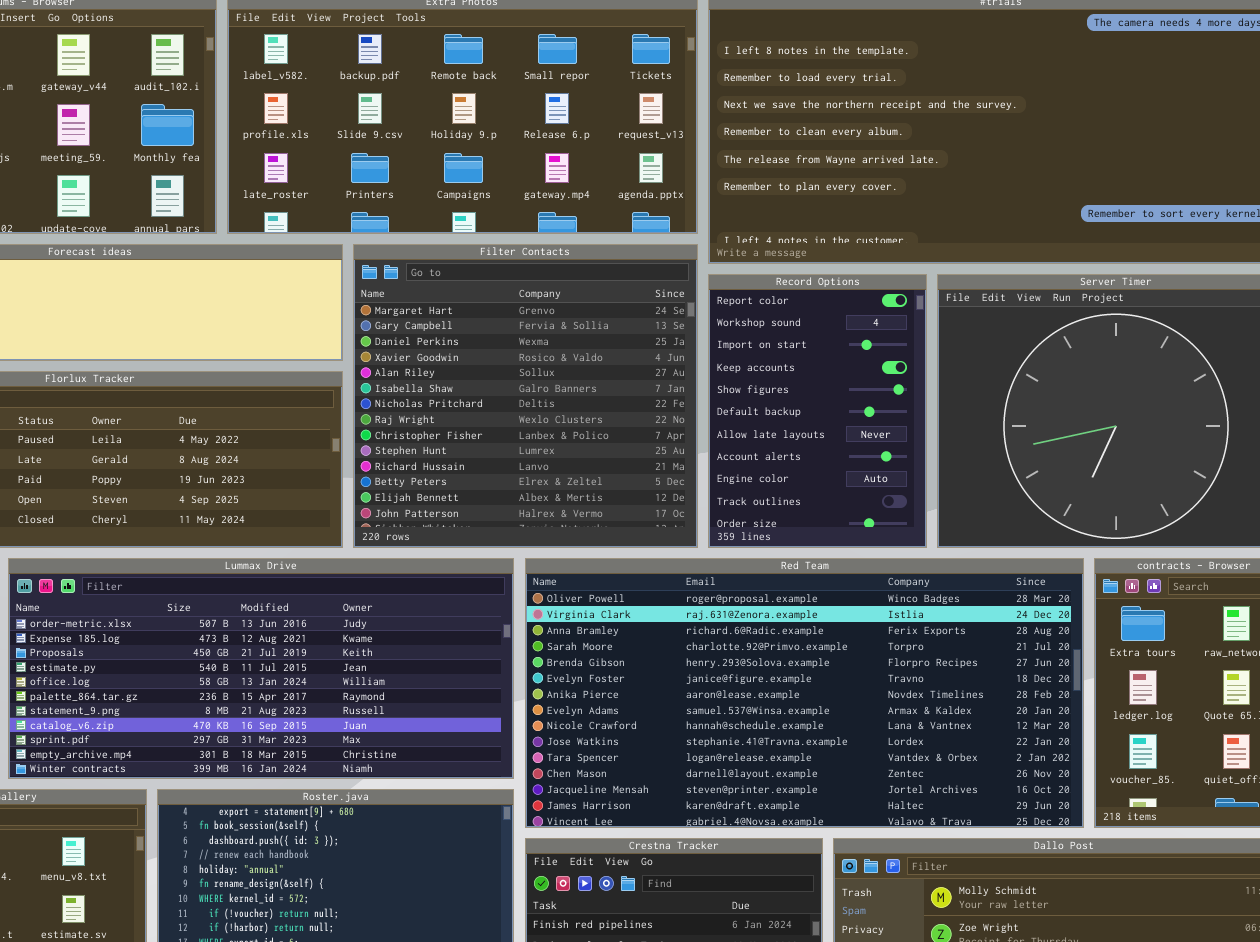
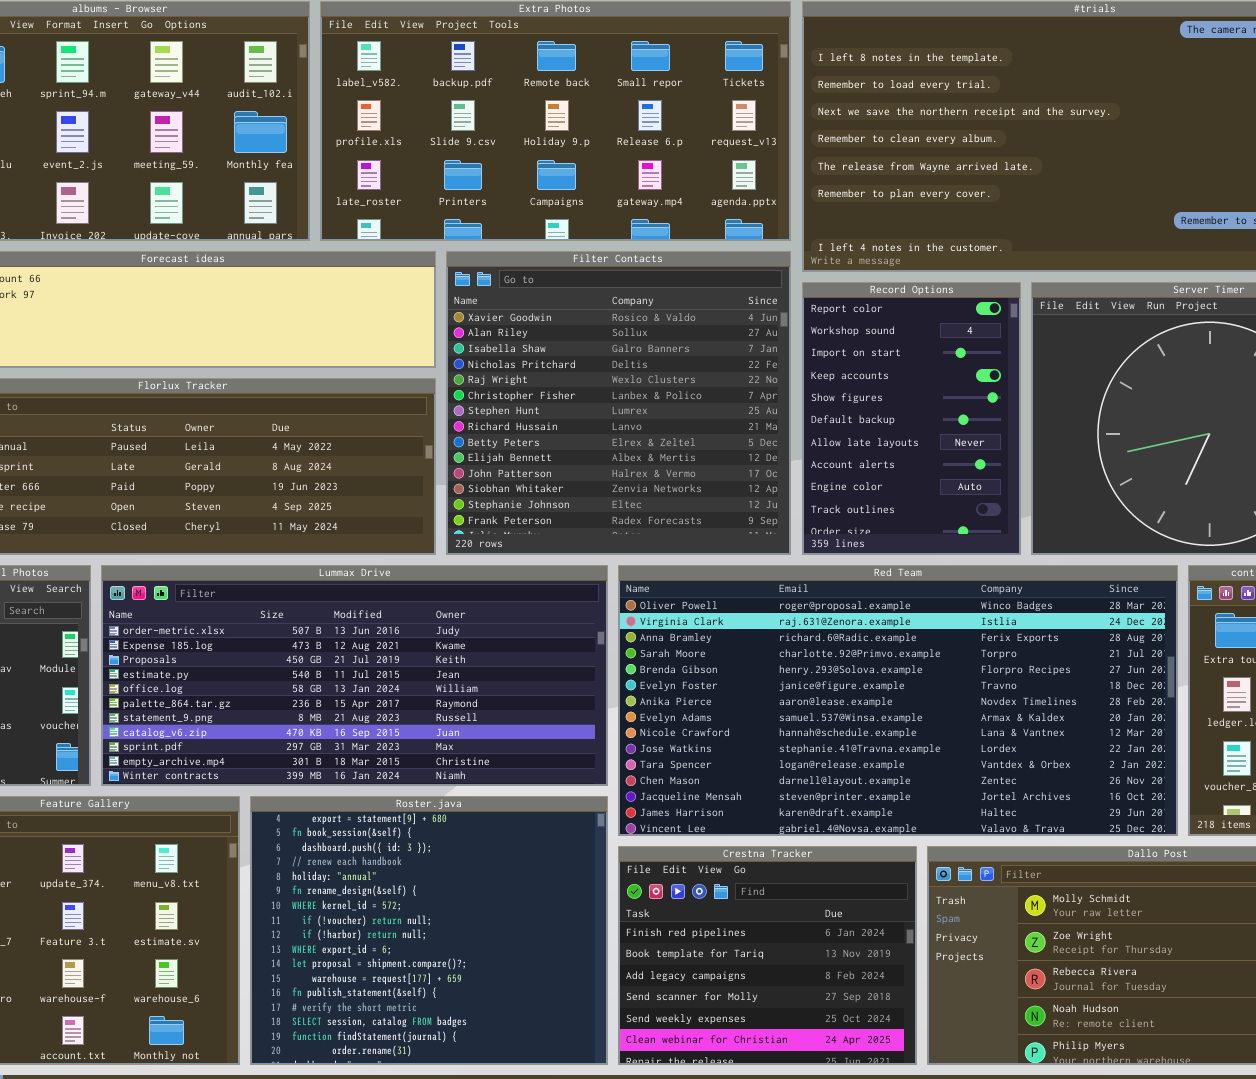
Filter Contacts: [353,244,698,548] -> [446,251,791,555], scrolled down 3 rows

